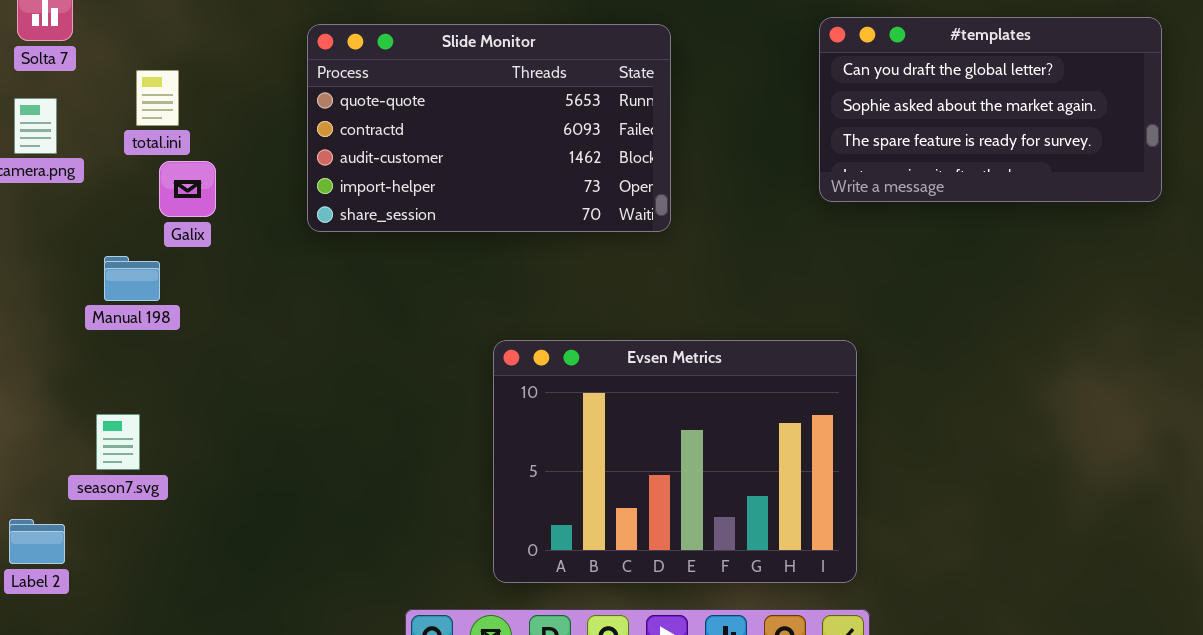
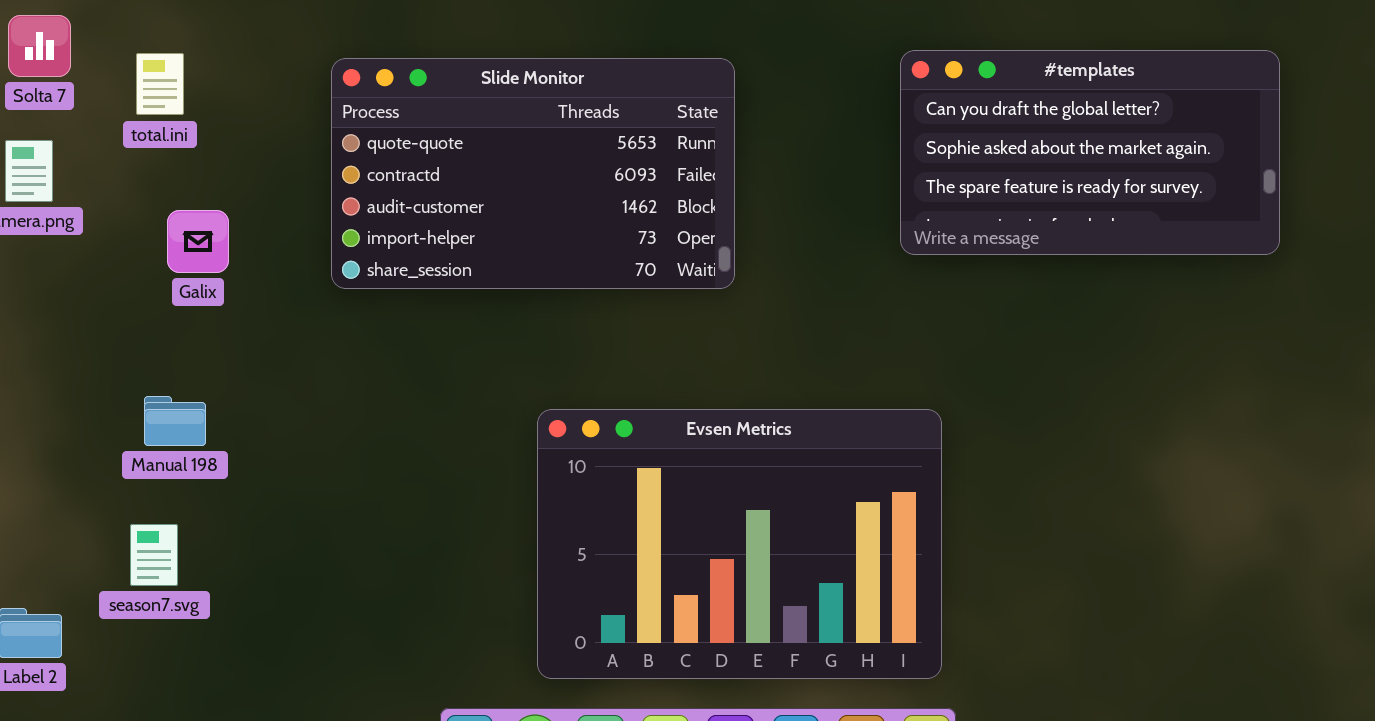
total.ini: [136,70,179,126] -> [136,53,184,115], moved
Manual 198: [104,256,160,301] -> [144,396,206,446], moved
season7.svg: [96,414,140,470] -> [130,524,178,586], moved

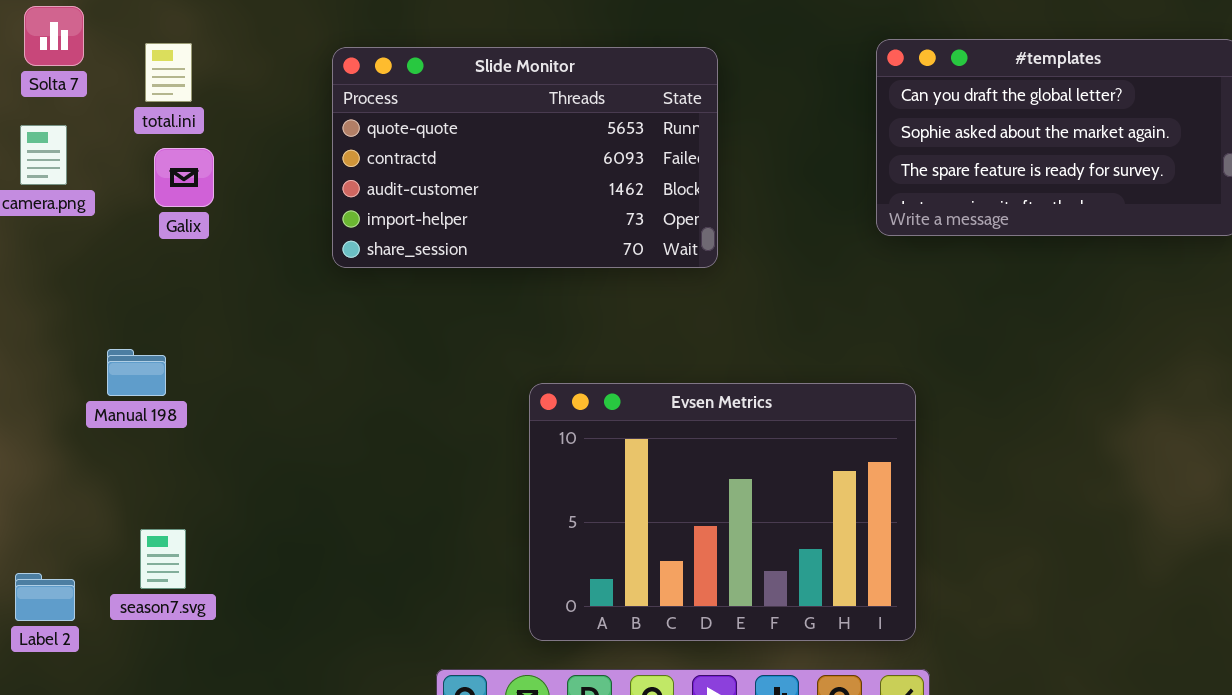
Galix: [167,210,229,273] -> [154,148,214,207], moved
Manual 198: [144,396,206,446] -> [107,349,166,396], moved
season7.svg: [130,524,178,586] -> [140,529,186,589], moved

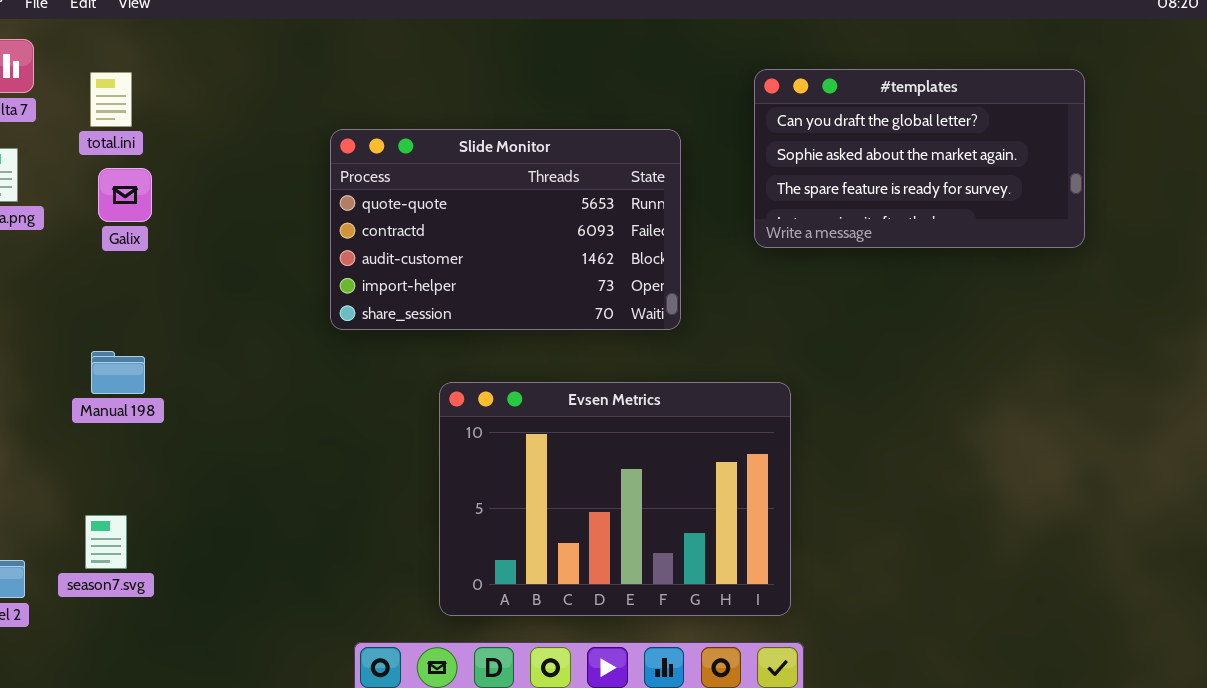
Slide Monitor: [332,47,718,268] -> [330,129,681,330], moved
Manual 198: [107,349,166,396] -> [91,351,145,394], moved

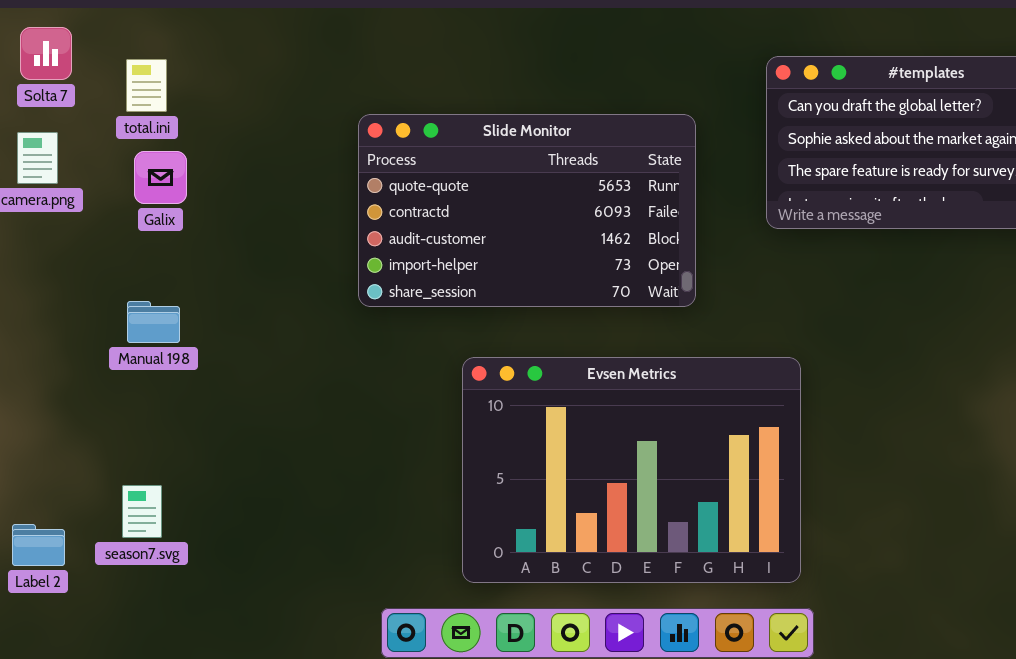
Manual 198: [91,351,145,394] -> [127,301,180,343], moved

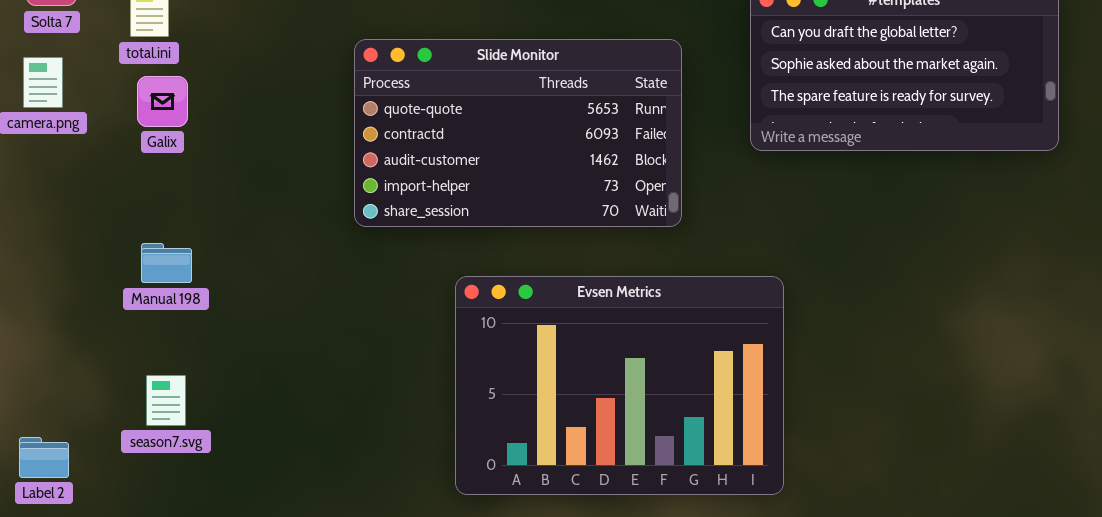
Manual 198: [127,301,180,343] -> [141,243,192,283], moved
season7.svg: [122,485,162,538] -> [146,375,186,426], moved

